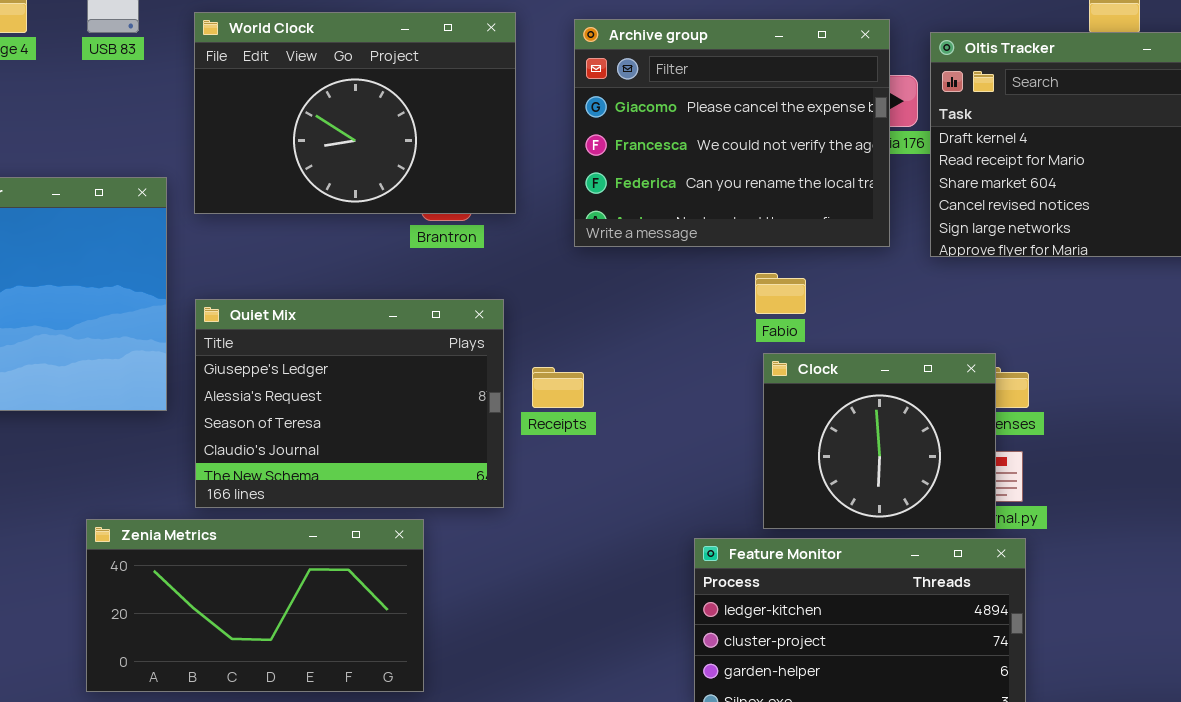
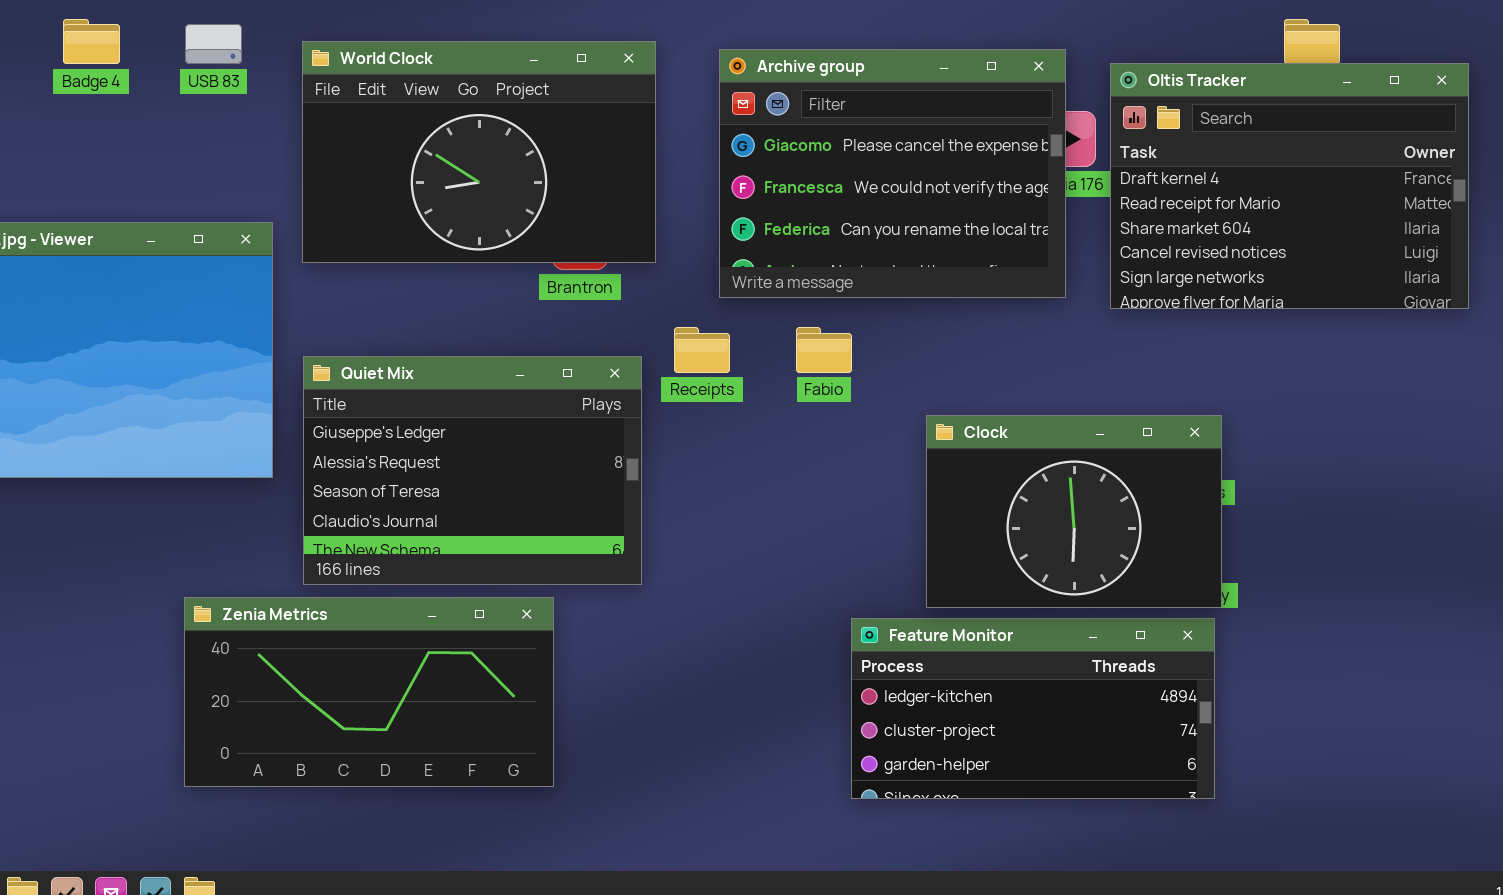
Fabio: [755,273,806,314] -> [796,327,852,373], moved
Clock: [763,353,996,529] -> [926,415,1222,608], resized
Receipts: [532,367,584,408] -> [674,327,730,373], moved

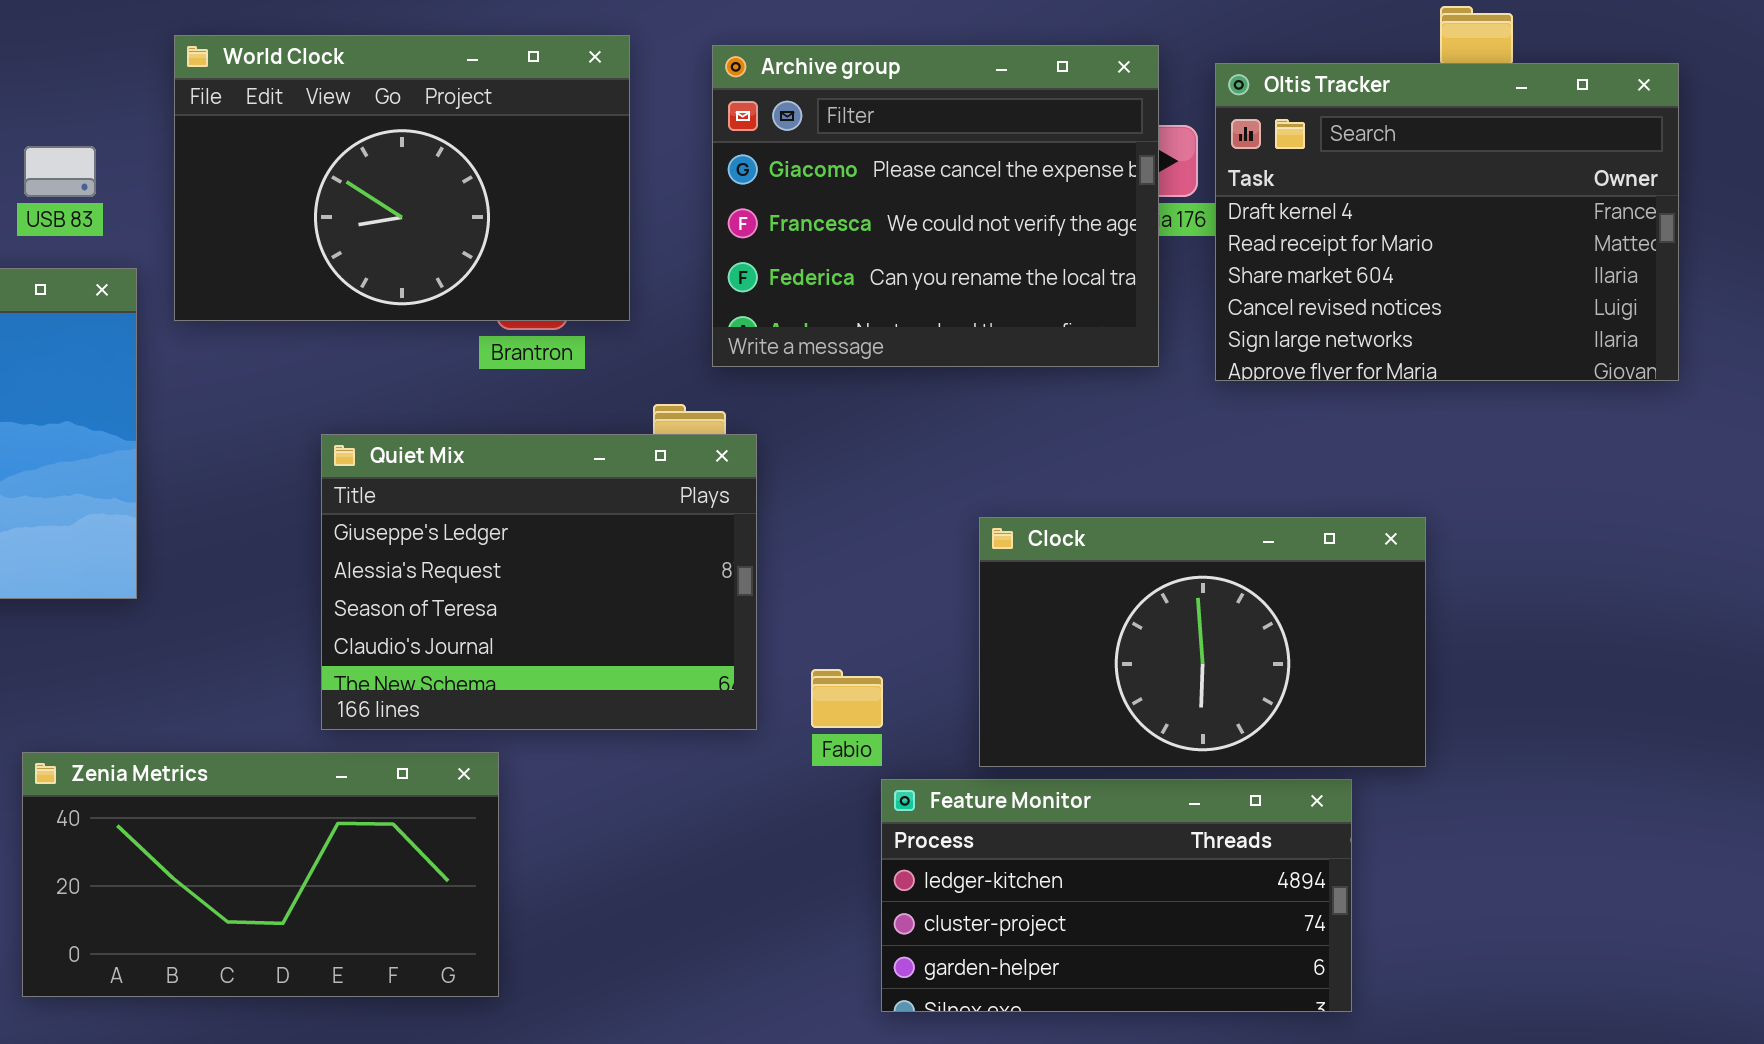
USB 83: [185,24,242,64] -> [24,146,96,197], moved
Fabio: [796,327,852,373] -> [811,669,883,728], moved
Quiet Mix: [303,356,642,585] -> [321,434,757,730], moved
Clock: [926,415,1222,608] -> [979,517,1426,767], resized

